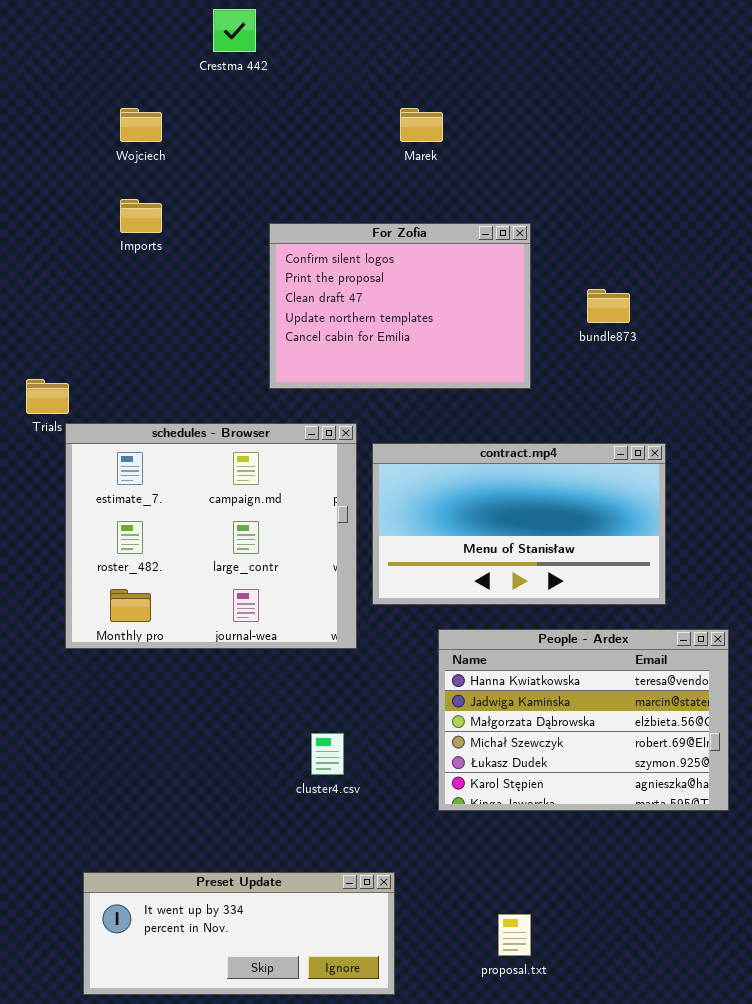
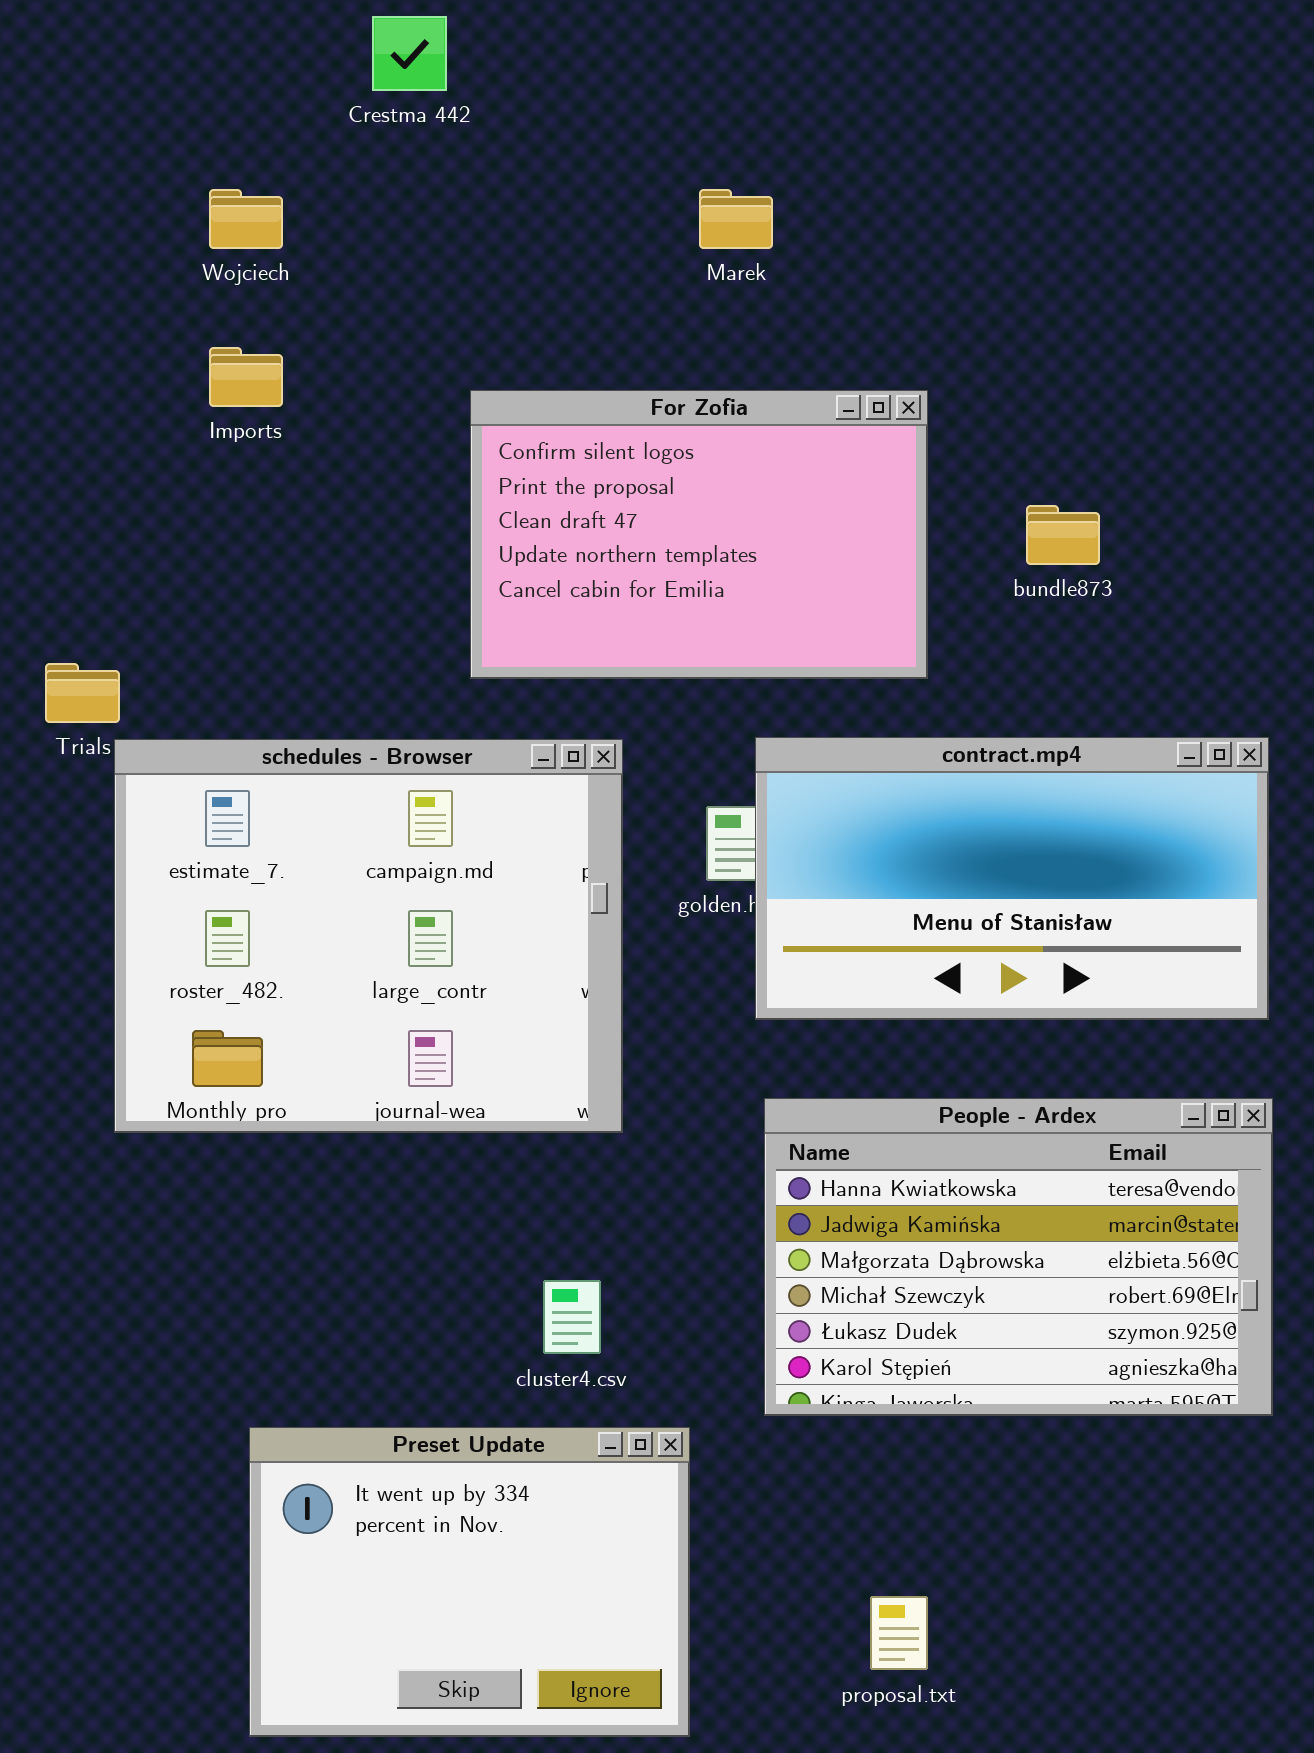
contract.mp4: [372,443,666,605] -> [755,737,1269,1020], moved
Preset Update: [83,872,395,995] -> [249,1427,690,1737], resized

